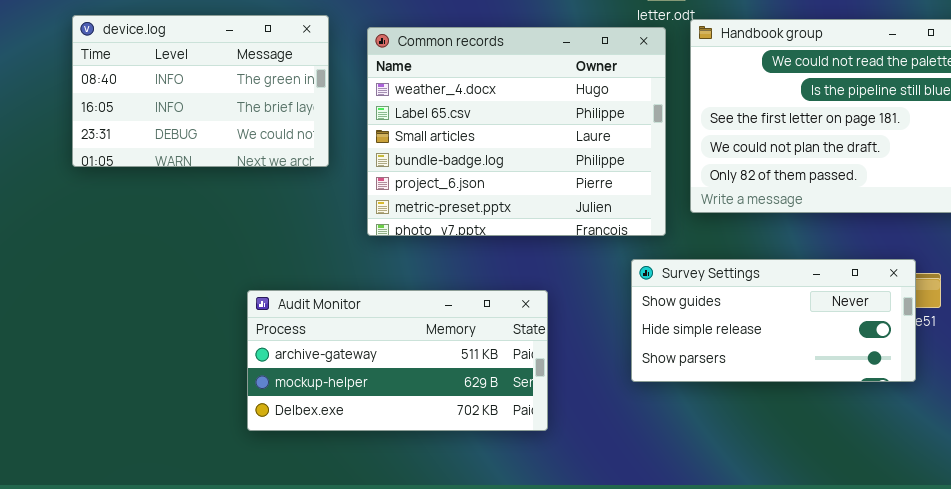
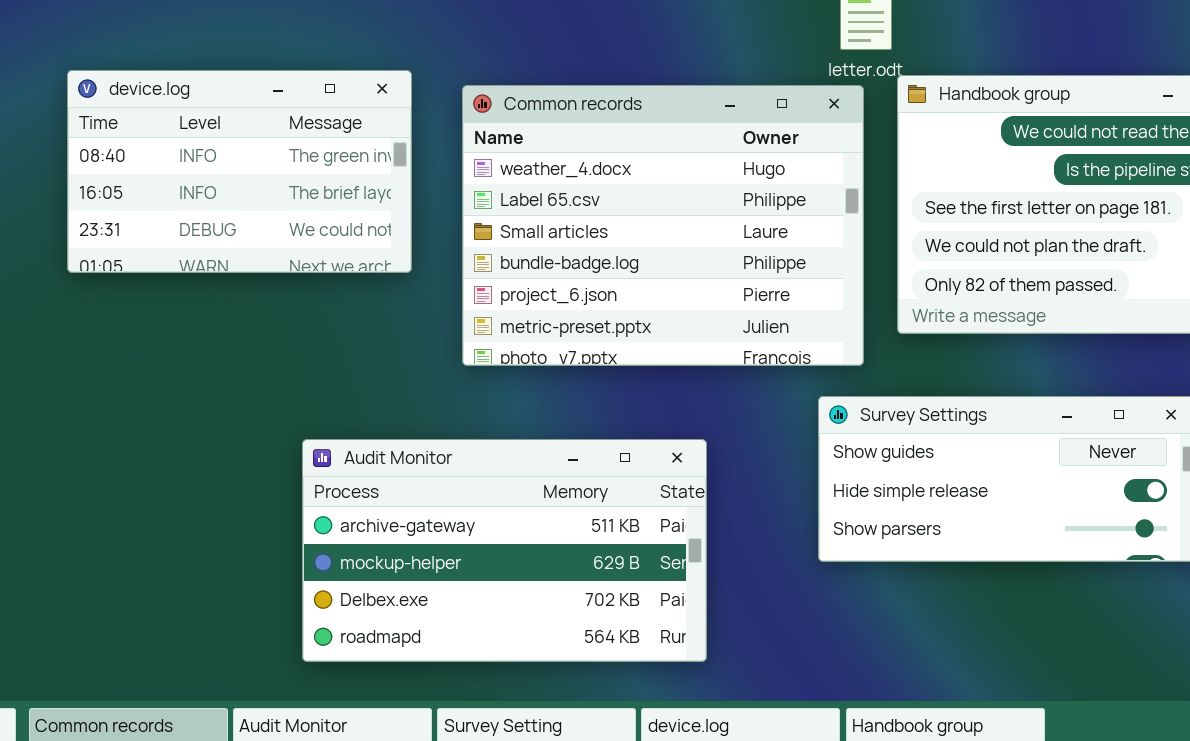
Audit Monitor: [247,290,548,431] -> [302,439,707,662], resized

